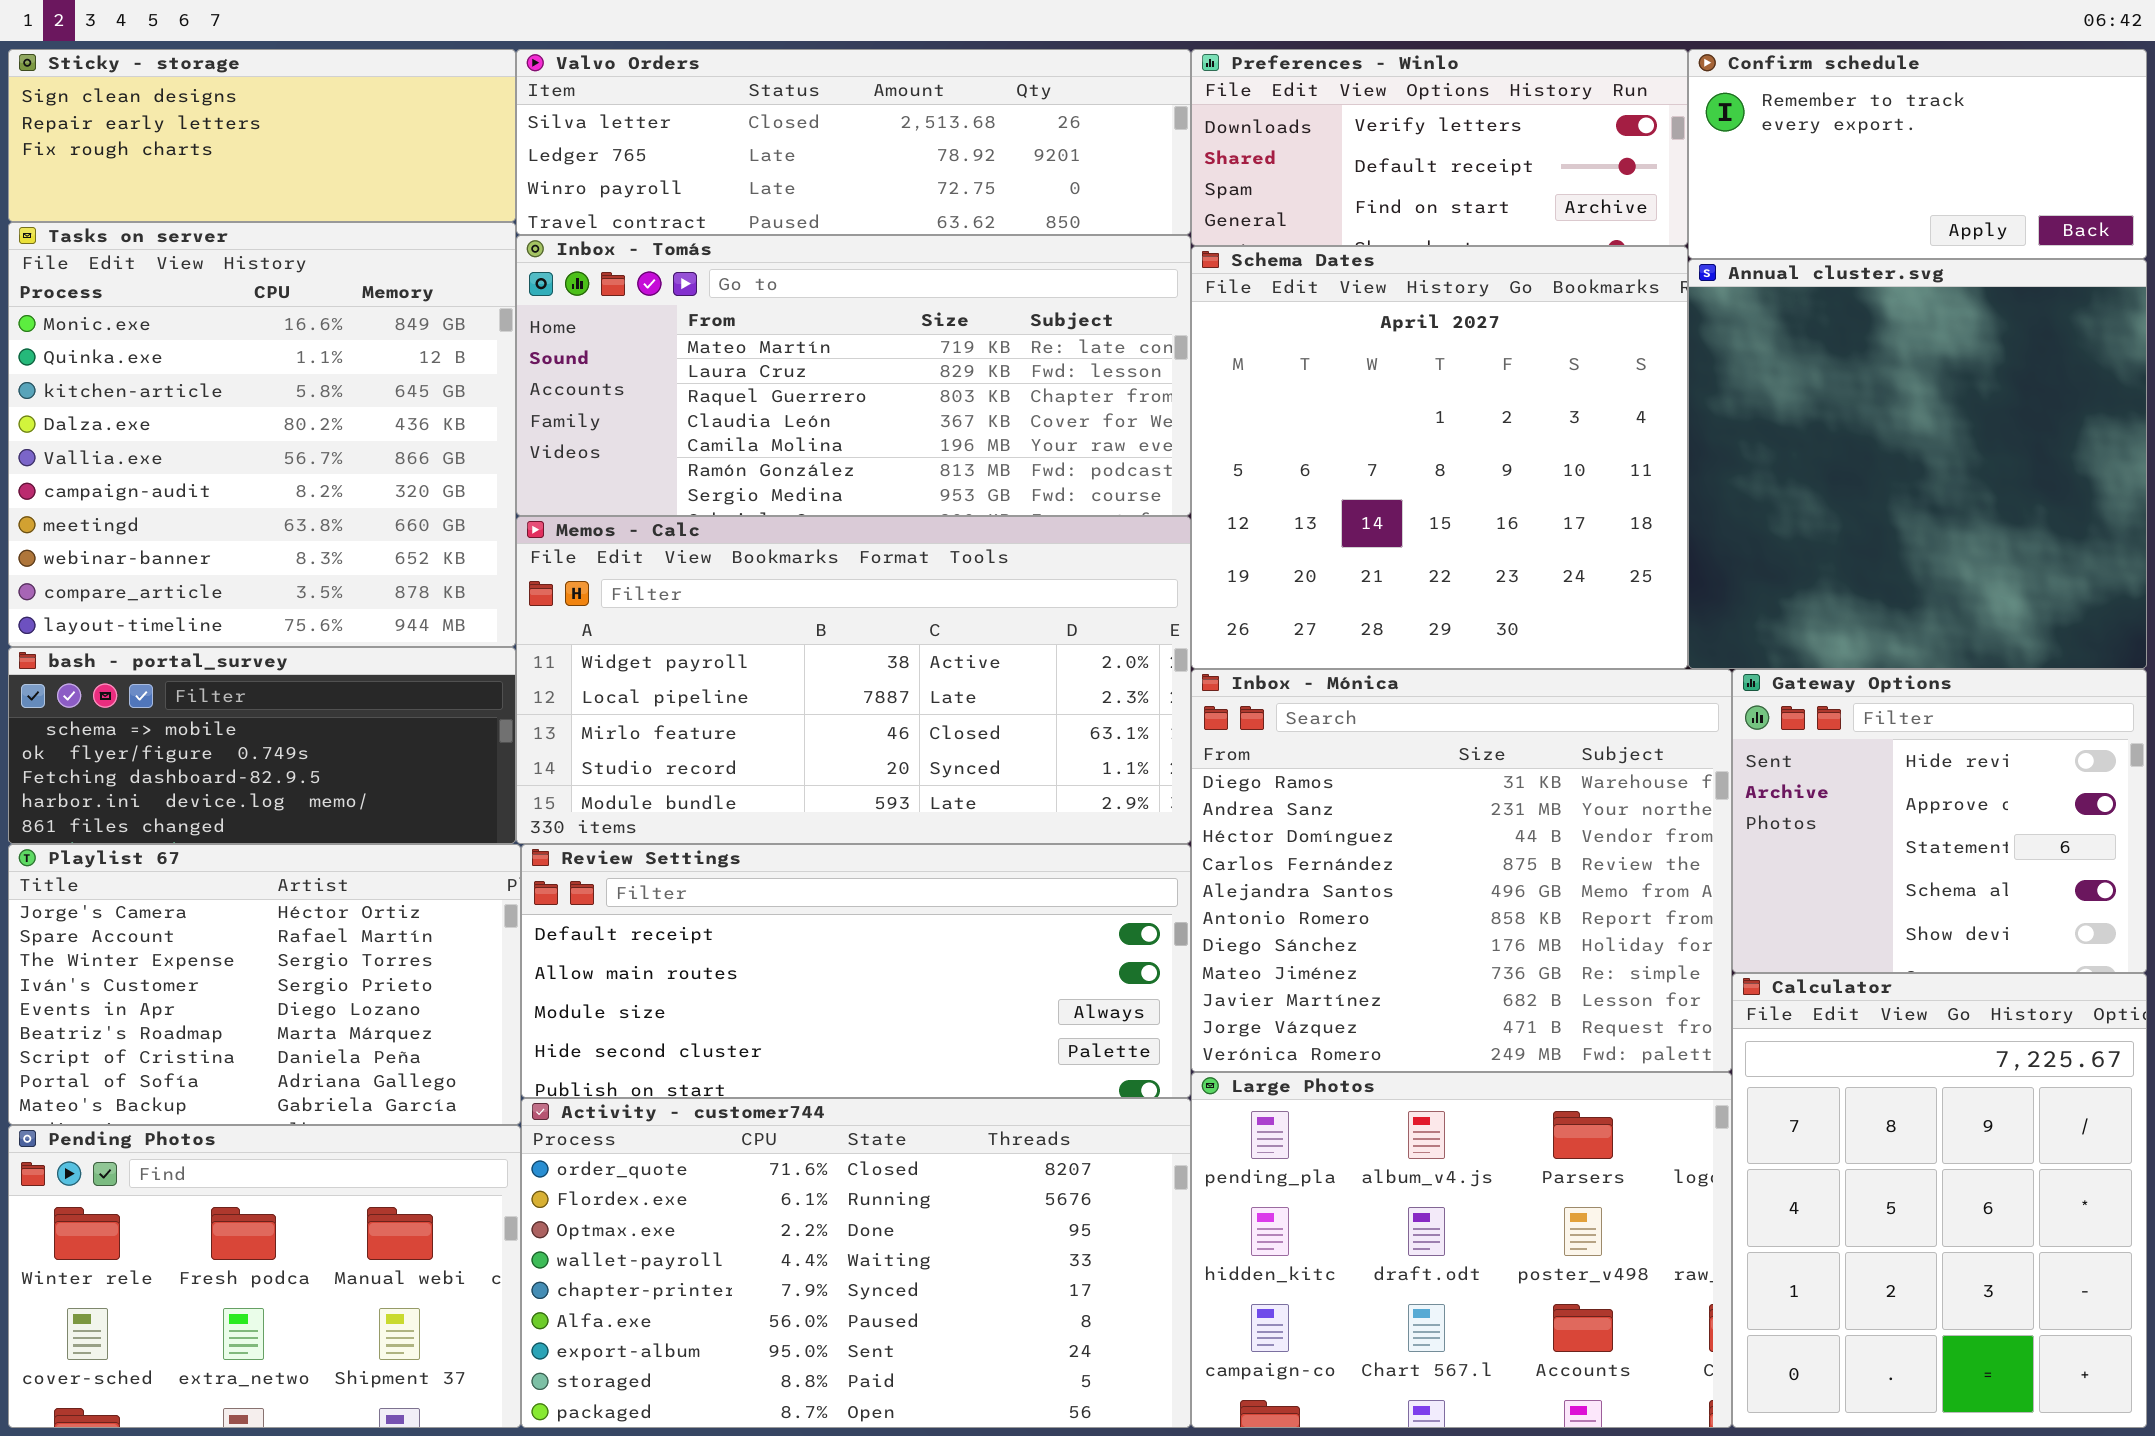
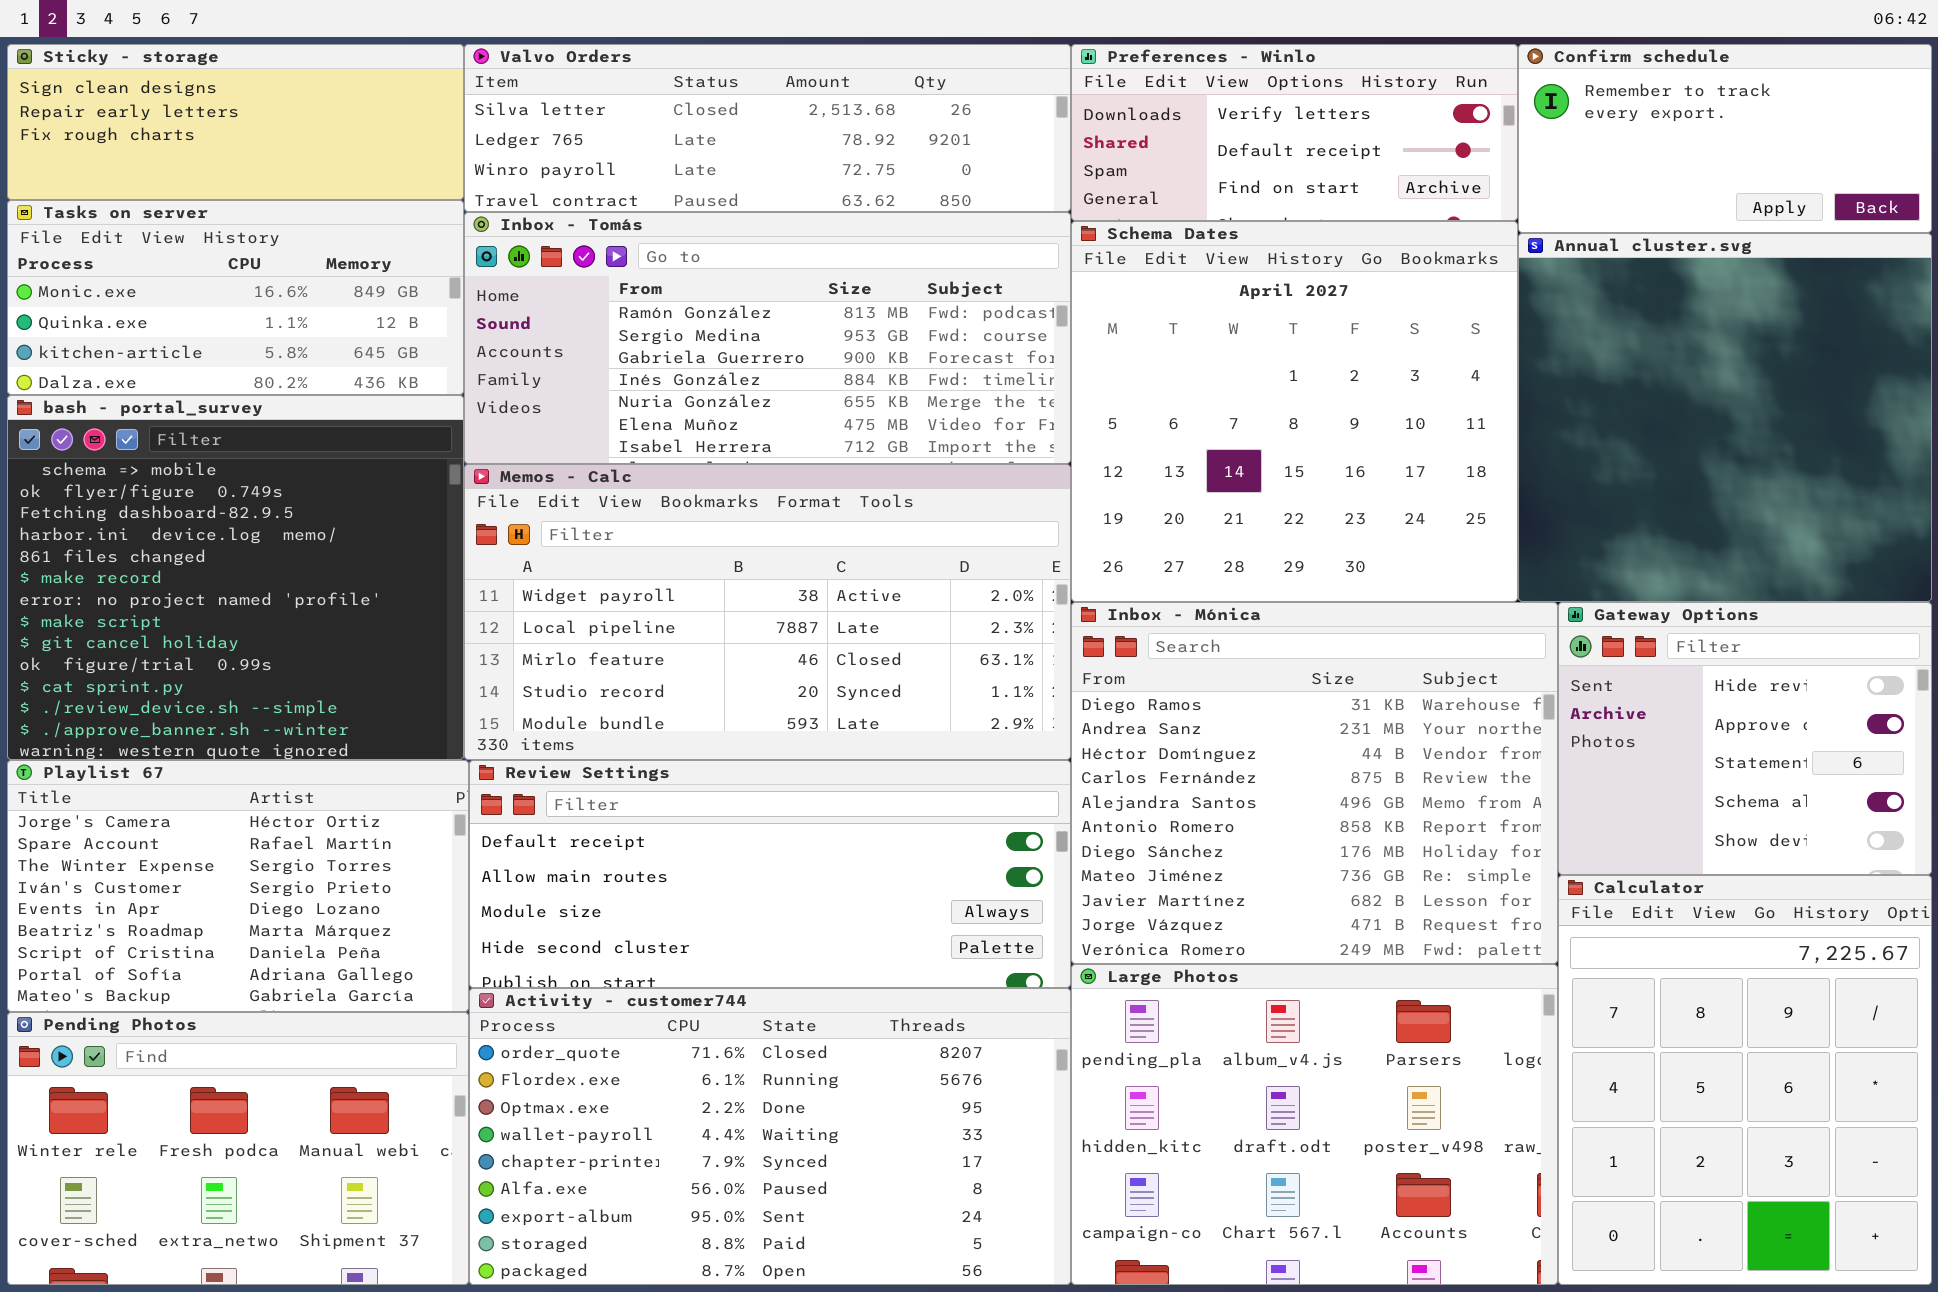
Tasks on server: [8,222,516,647] -> [7,200,464,395], resized
Inbox - Tomás: [516,235,1191,516] -> [464,212,1071,464], scrolled down 5 rows
bash - portal_survey: [8,647,516,844] -> [7,395,464,760], resized

